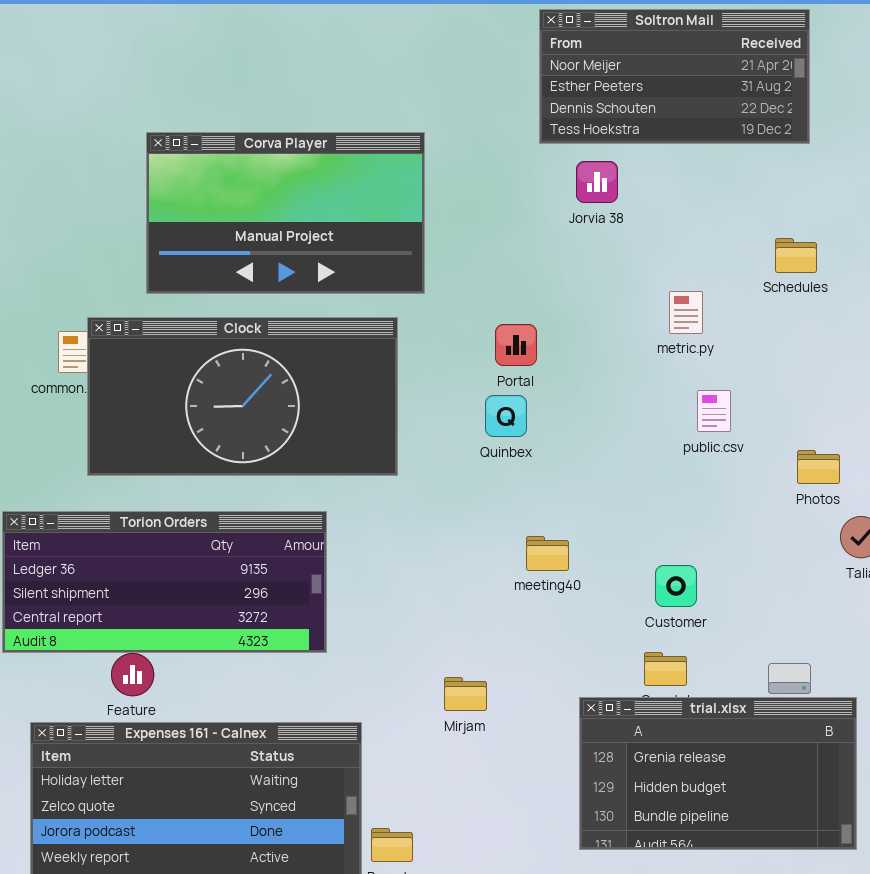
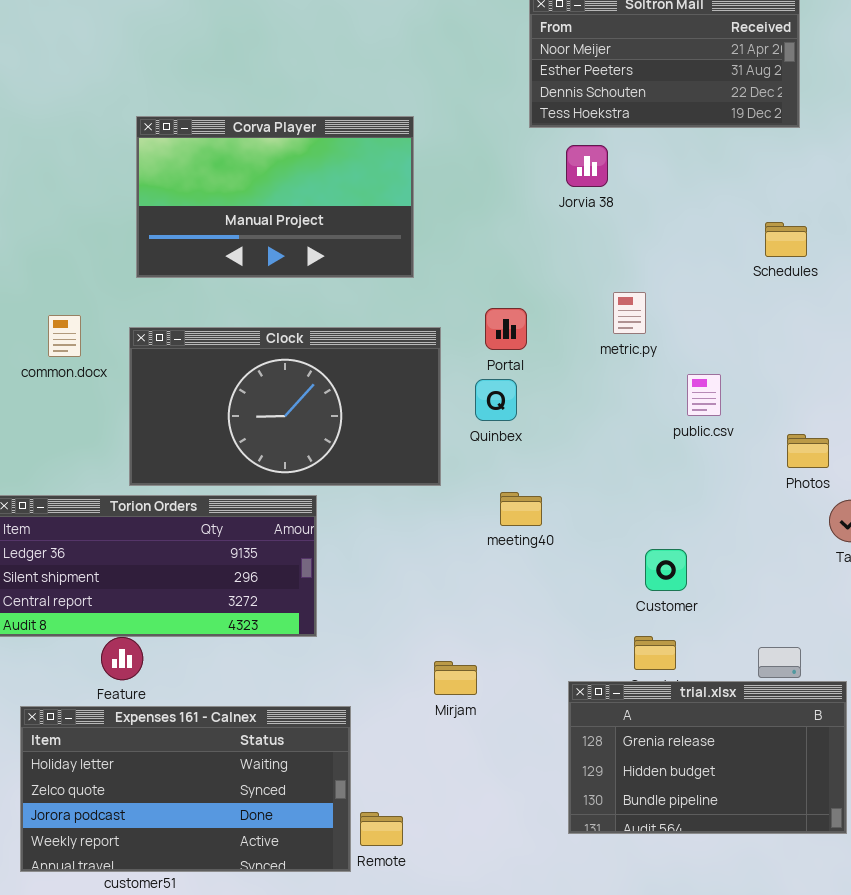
metric.py: [669,291,703,334] -> [613,292,646,334], moved
Clock: [87,317,398,476] -> [129,327,441,486], moved
meeting40: [526,536,569,571] -> [500,492,542,526], moved

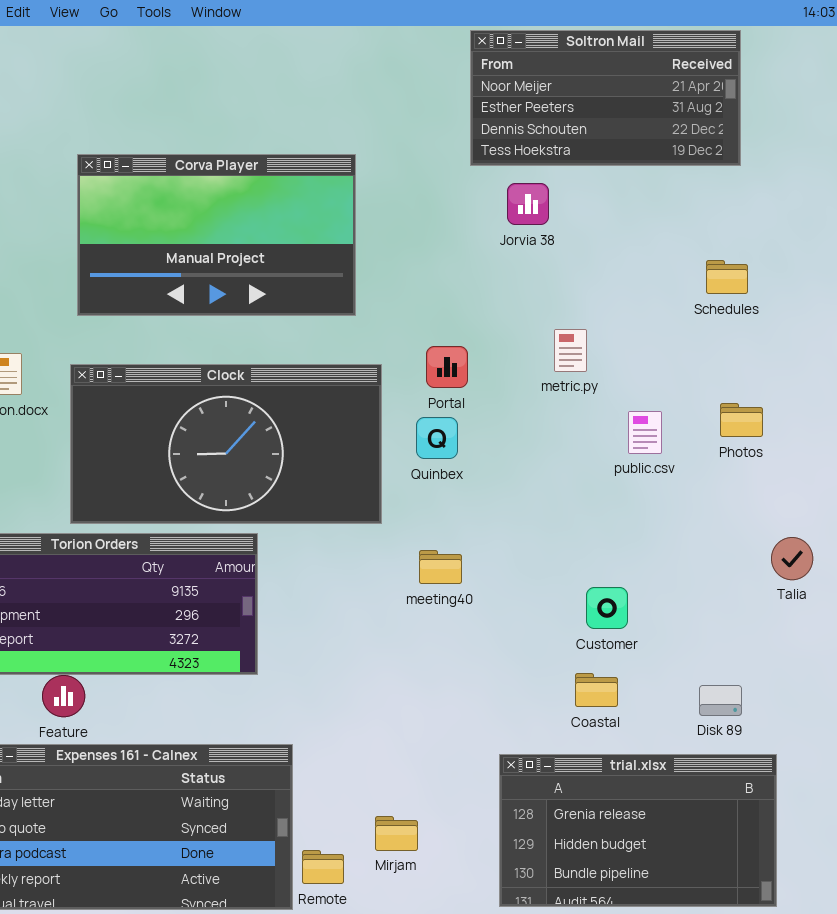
Photos: [787,434,829,468] -> [720,403,763,437], moved
meeting40: [500,492,542,526] -> [419,550,462,584], moved
Mirjam: [434,661,477,695] -> [375,816,418,851], moved
trial.xlsx: [568,681,847,834] -> [499,754,777,907], moved

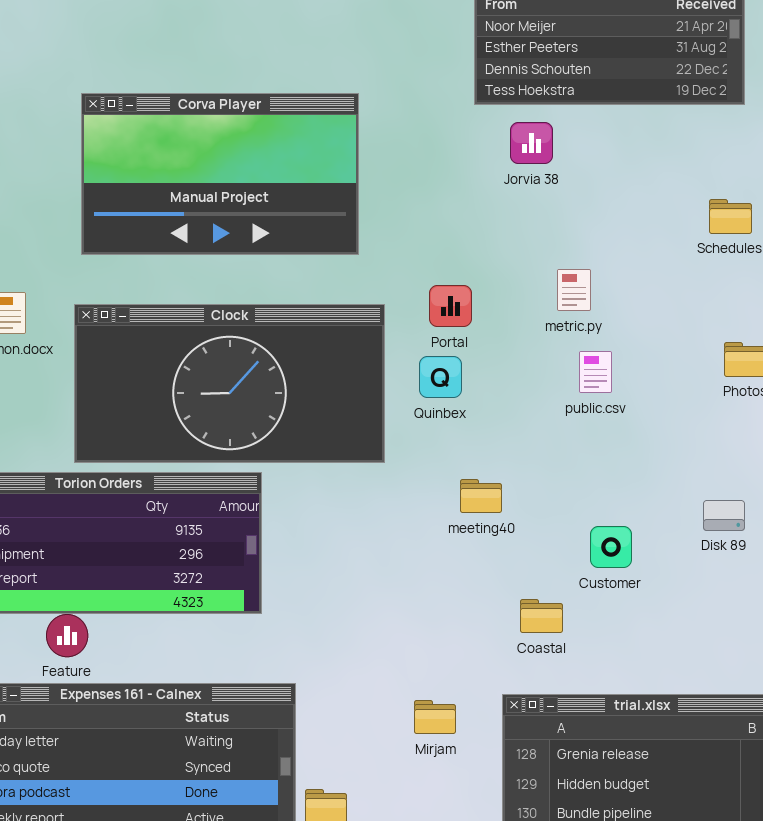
public.csv: [628,411,662,454] -> [579,351,612,393], moved
meeting40: [419,550,462,584] -> [460,479,502,513], moved
Coastal: [575,673,618,707] -> [520,599,563,633], moved
Disk 89: [699,685,742,716] -> [703,500,745,531], moved
Mirjam: [375,816,418,851] -> [414,700,456,734], moved

